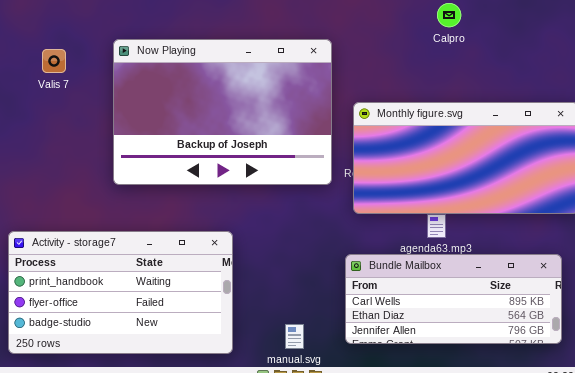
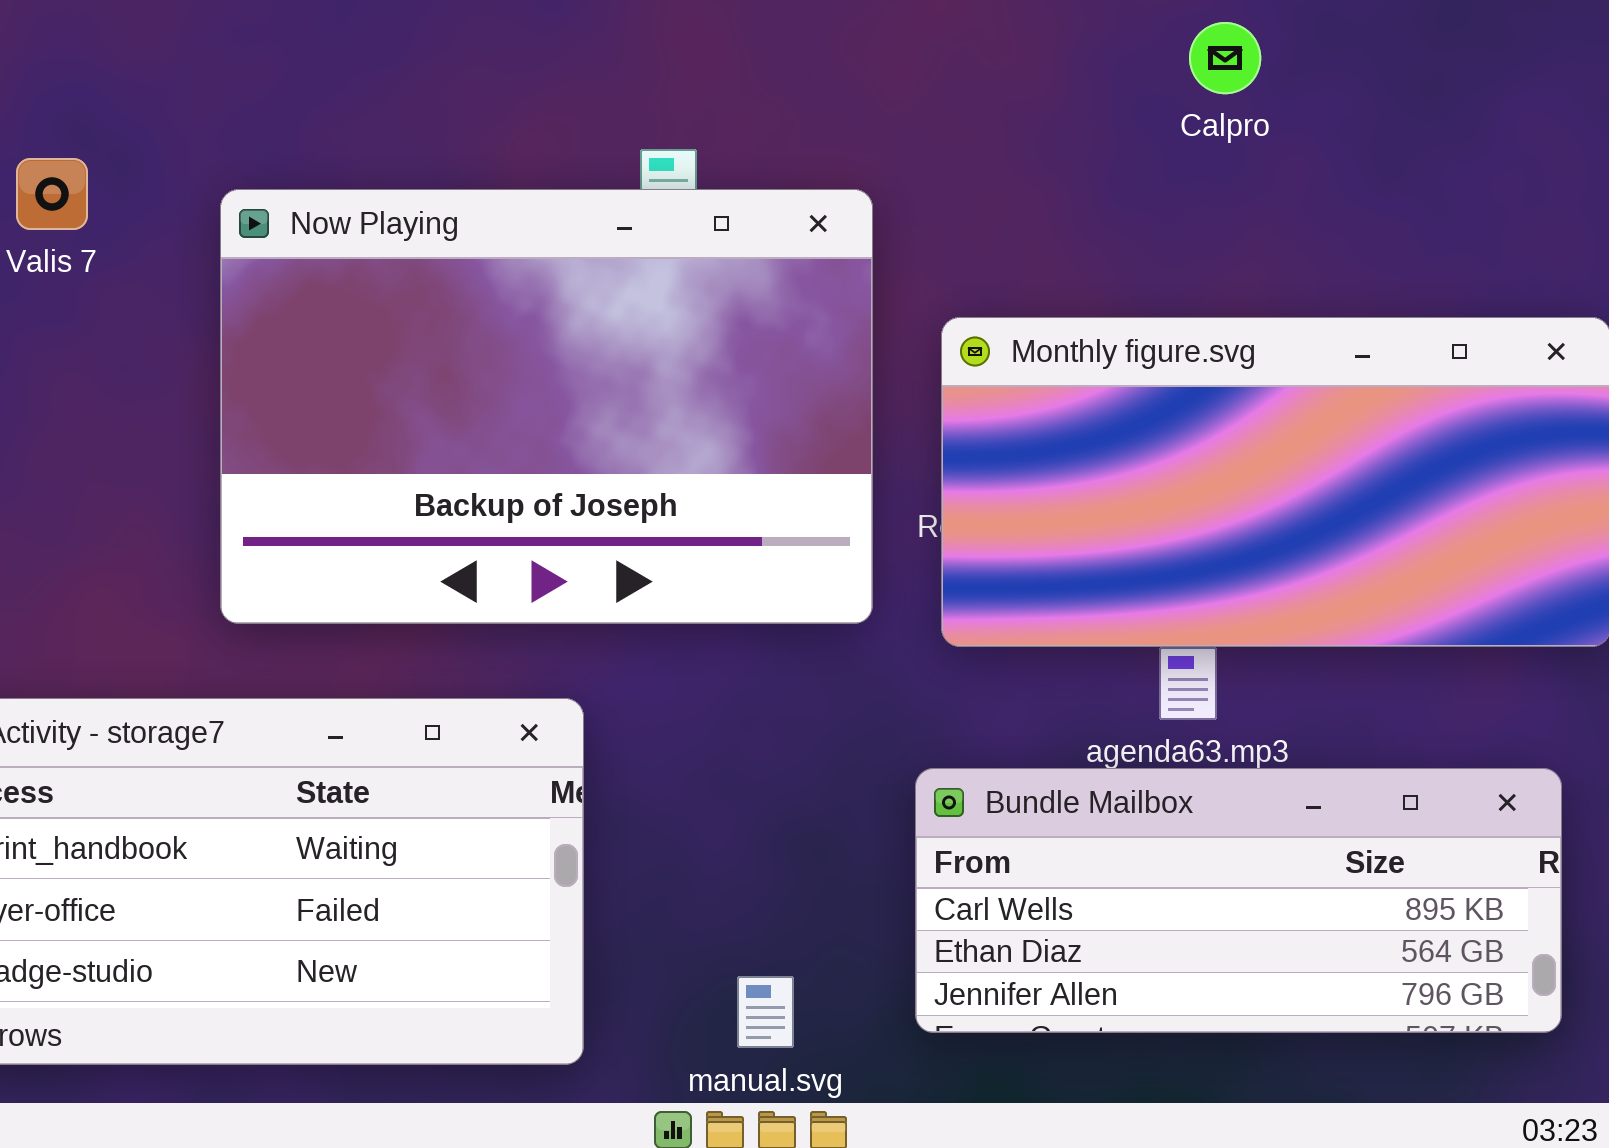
Now Playing: [113,39,332,185] -> [220,189,873,624], moved

